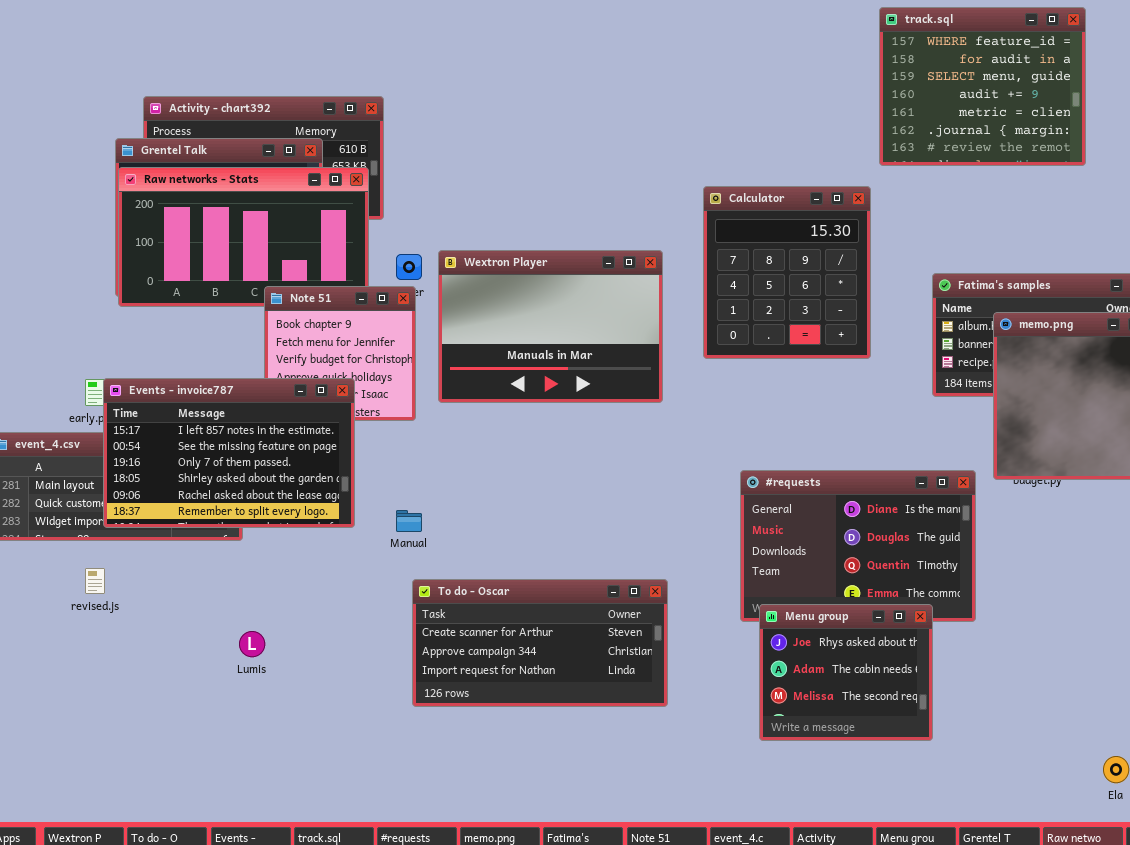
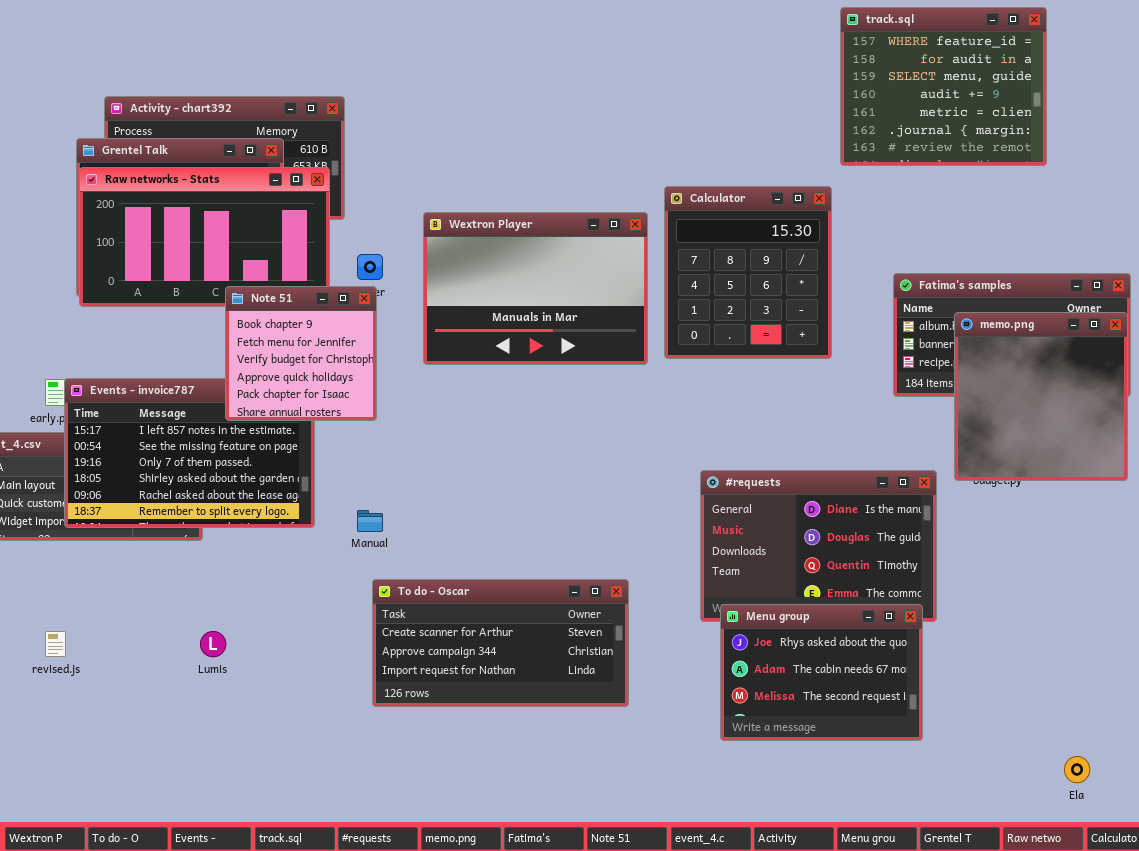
Wextron Player: [438,250,663,403] -> [423,212,648,365], moved
Note 51: [264,286,416,421] -> [225,286,377,421], raised
revised.js: [85,568,105,594] -> [45,631,66,657], moved
Menu group: [759,604,933,741] -> [720,604,923,741], resized

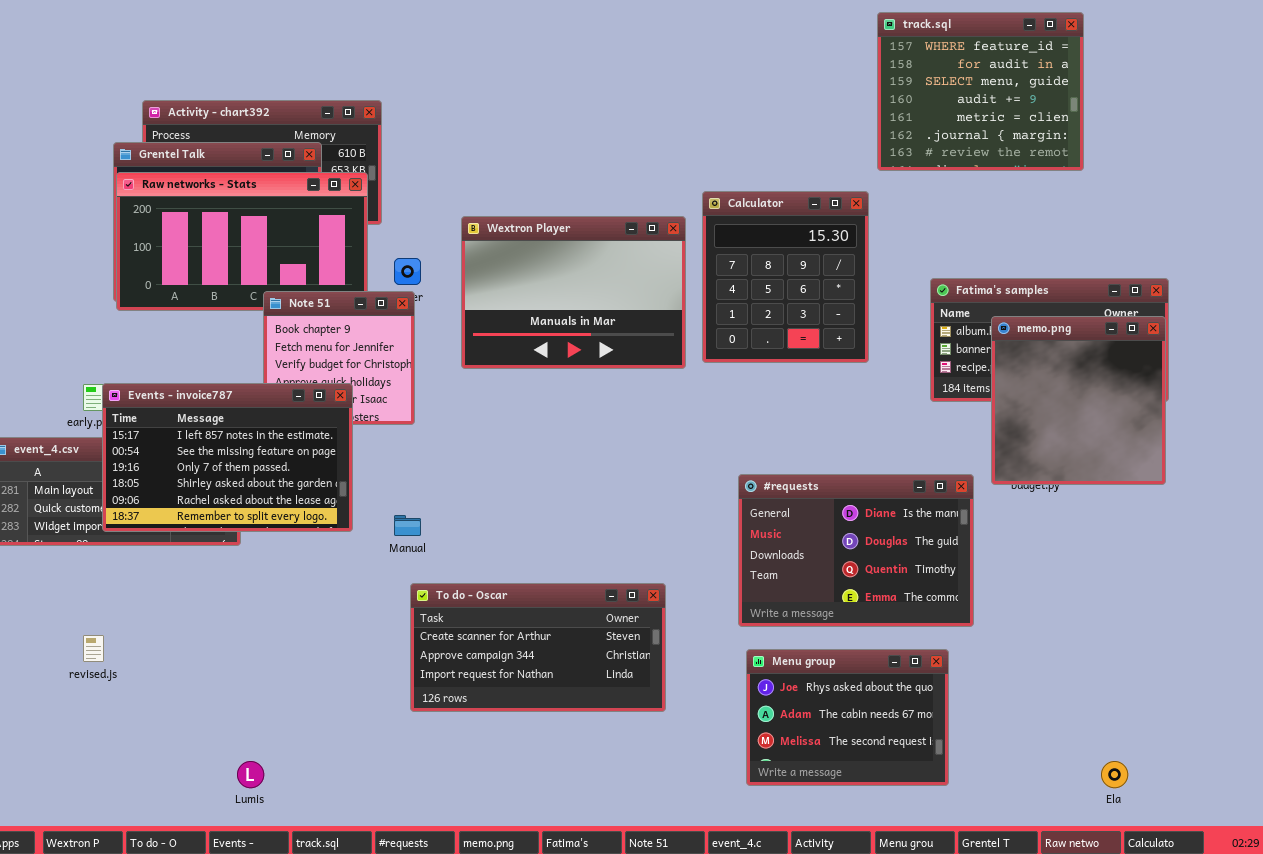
Events - invoice787: [64,378,315,528] -> [102,383,353,532], raised
Menu group: [720,604,923,741] -> [746,649,949,786], moved
Lumis: [200,631,226,657] -> [237,761,264,788], moved

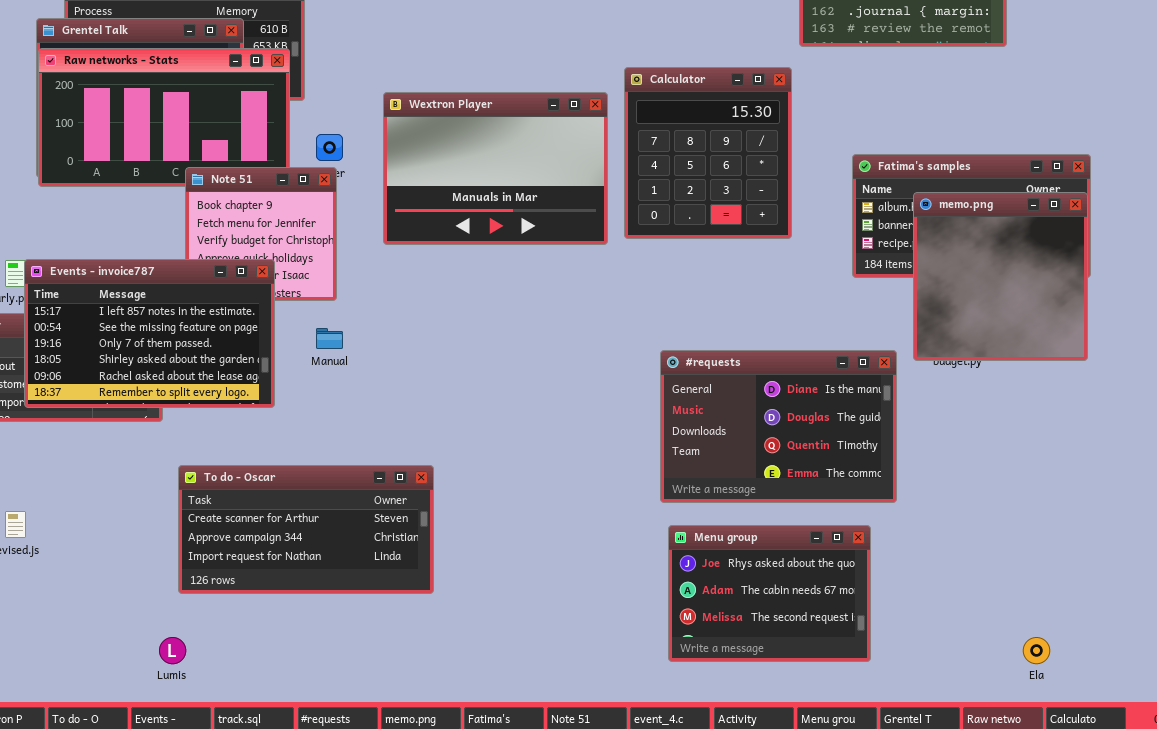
Manual: [394,515,421,536] -> [316,328,343,349], moved
To do - Oscar: [410,583,666,712] -> [178,465,434,594], moved

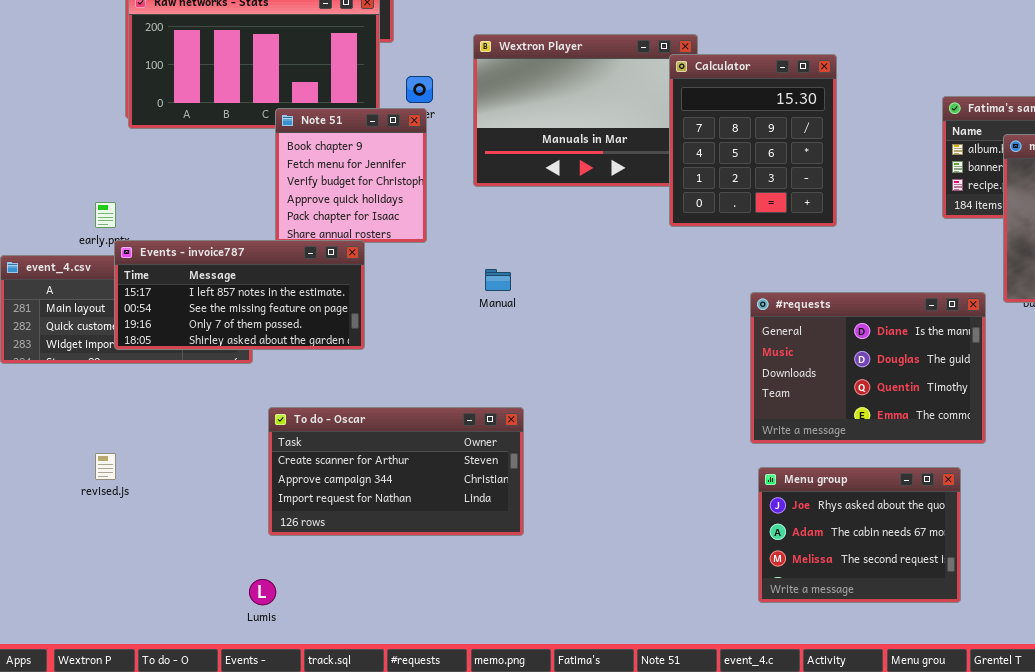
Calculator: [624,67,792,239] -> [669,54,837,227], moved
Events - invoice787: [24,259,275,408] -> [114,240,365,350], resized
Manual: [316,328,343,349] -> [485,269,511,291], moved

